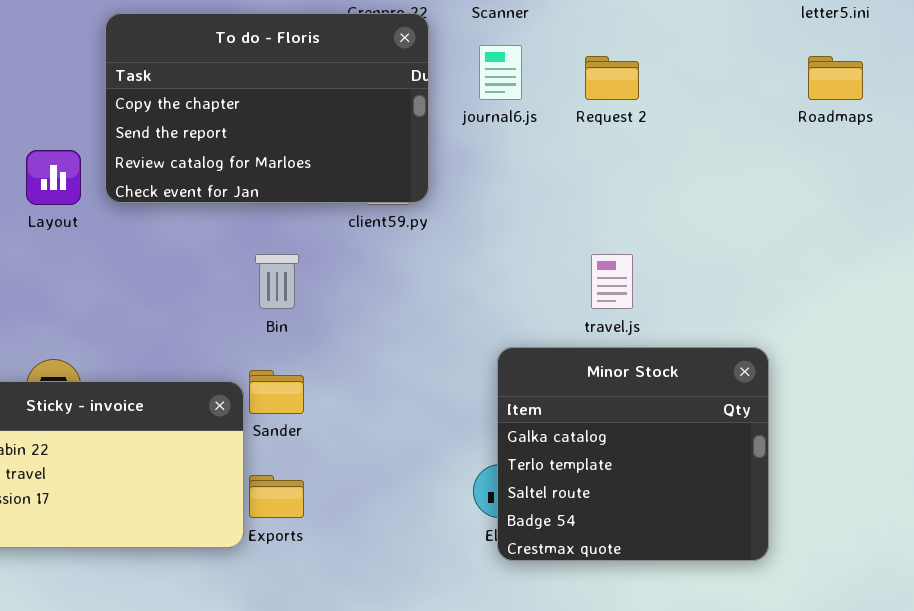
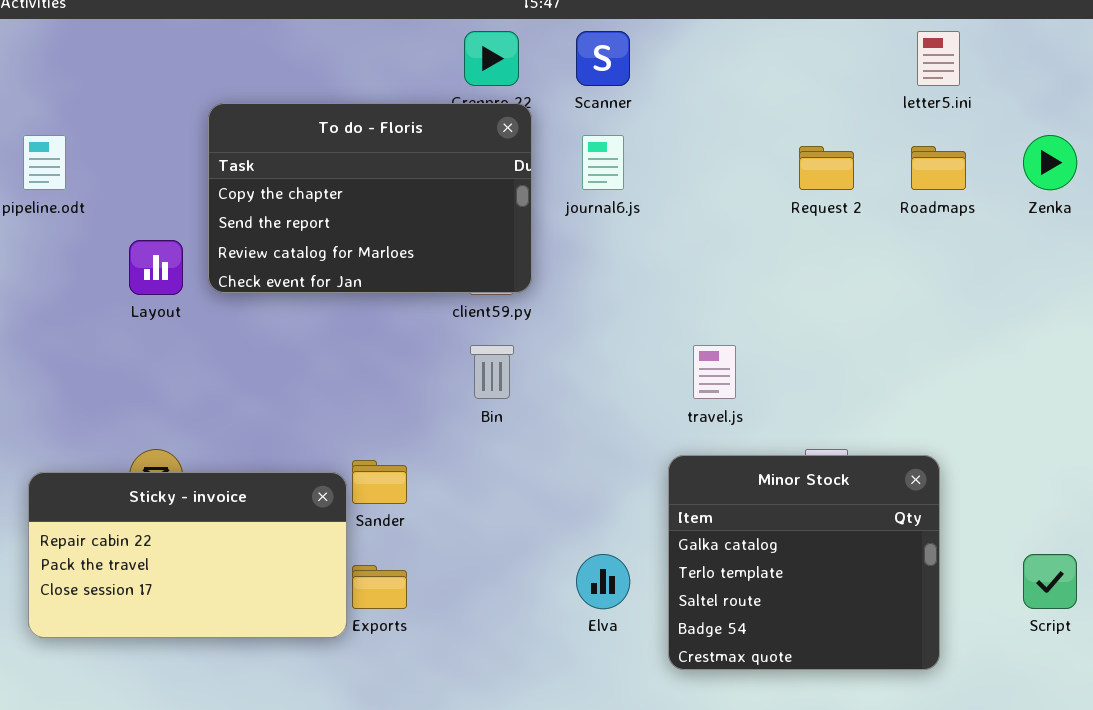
Request 2: [585,56,639,100] -> [799,146,854,190], moved
Bin: [255,254,299,309] -> [470,345,514,399], moved
Minor Stock: [497,347,769,561] -> [668,455,940,670], moved

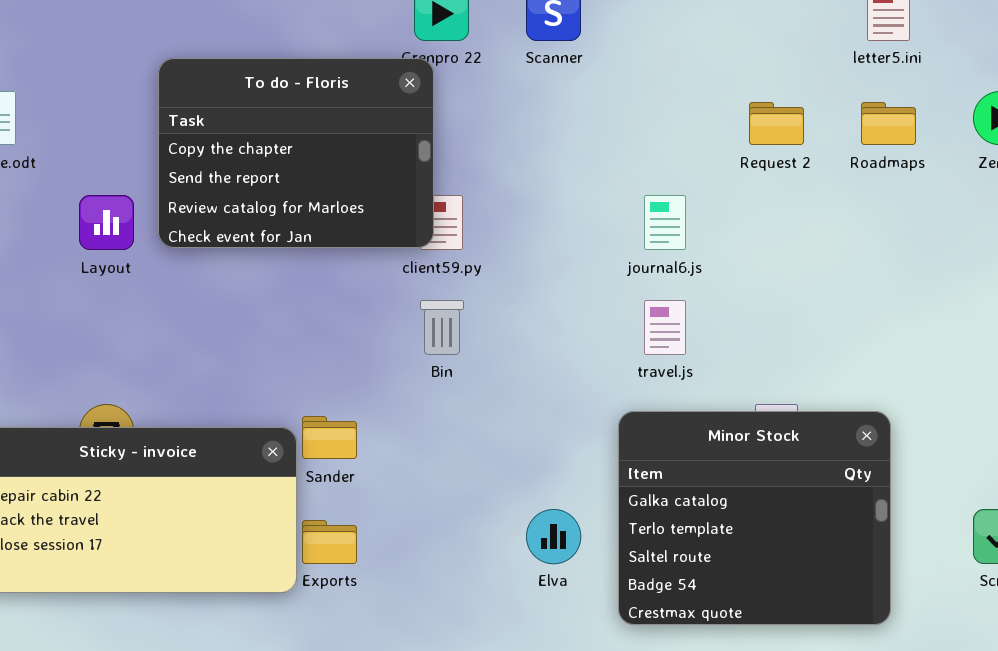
To do - Floris: [208,103,532,293] -> [158,58,434,248], resized
journal6.js: [582,135,624,190] -> [644,195,686,250], moved

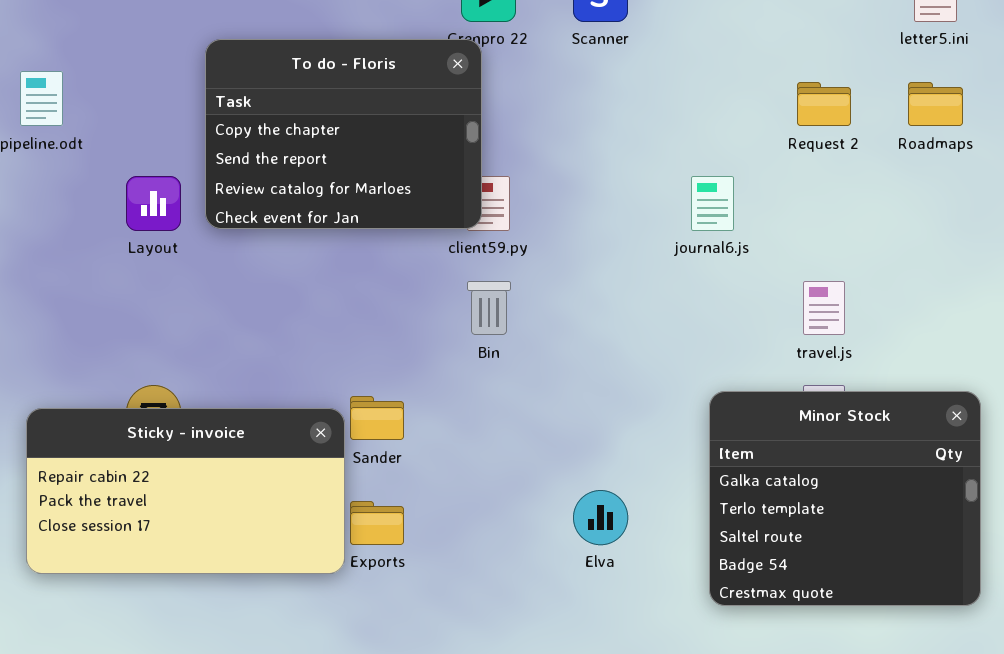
travel.js: [644,300,686,355] -> [803,281,845,335], moved
Minor Stock: [618,411,891,625] -> [709,391,981,606], moved

